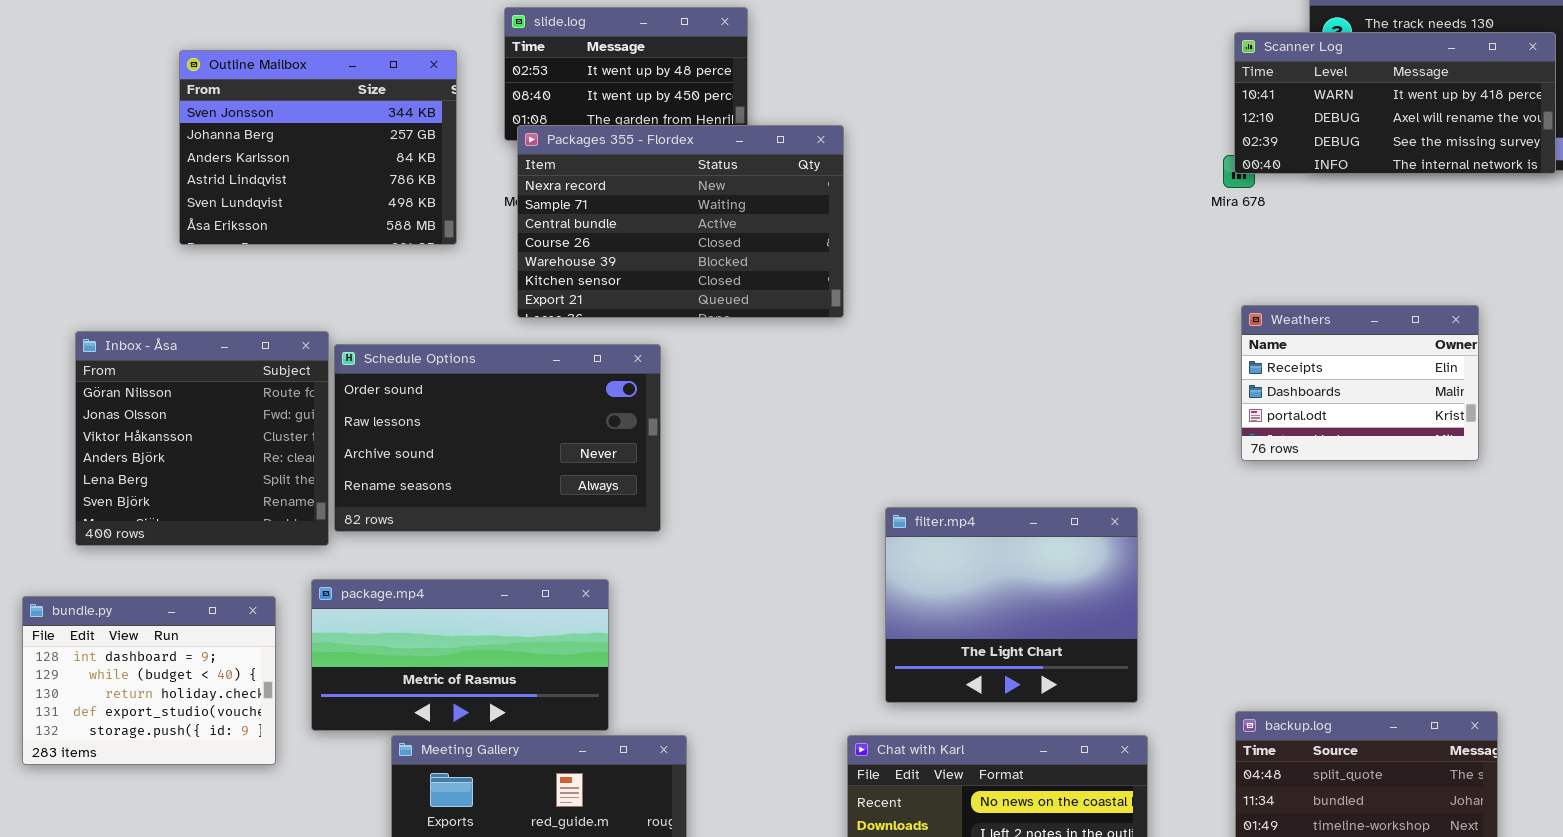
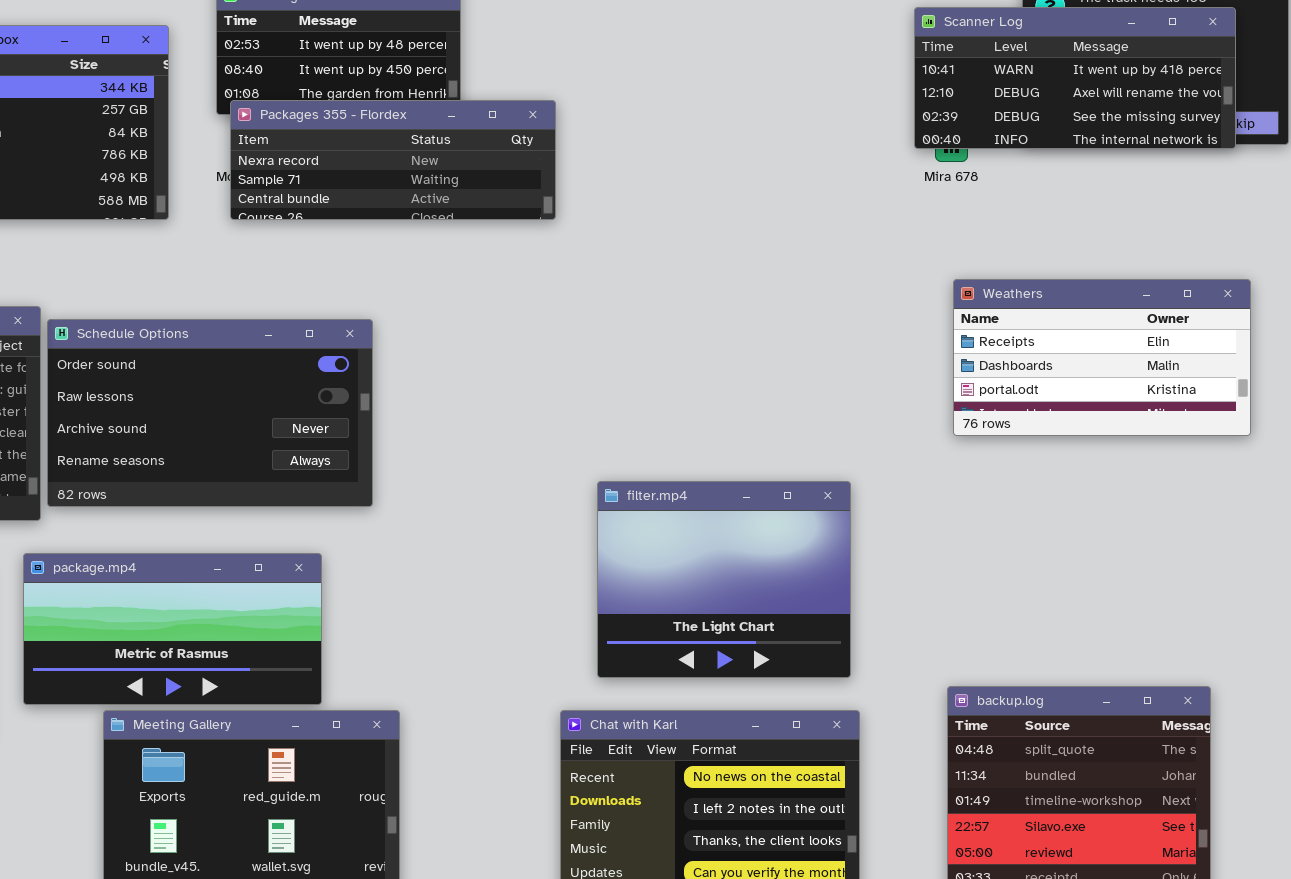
Scanner Log: [1234,32,1556,174] -> [914,7,1236,149], moved
Packages 355 - Flordex: [517,125,844,318] -> [230,100,556,220], resized
Weathers: [1241,305,1479,461] -> [953,279,1251,436], resized

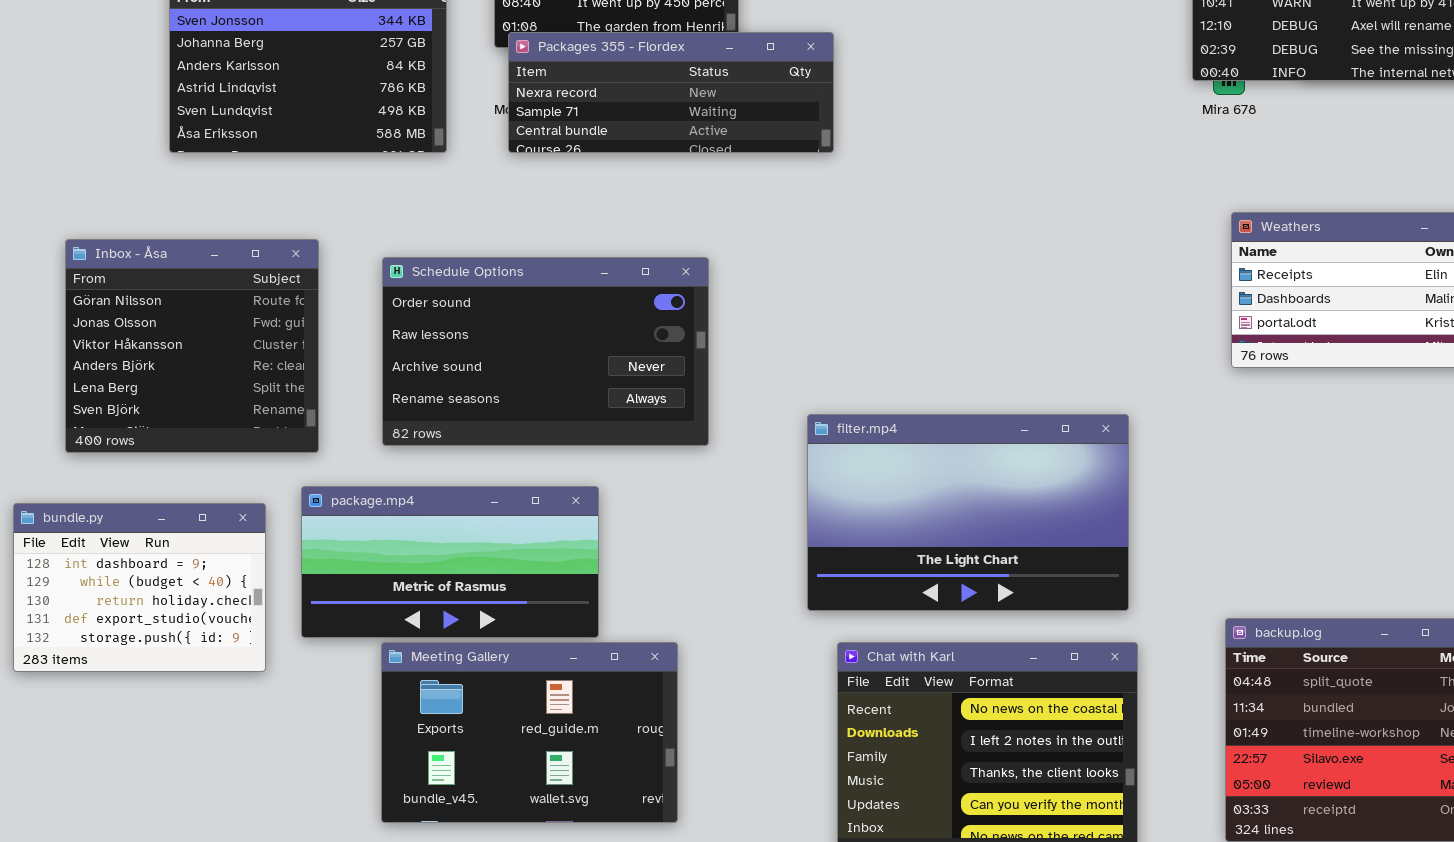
Schedule Options: [47,319,373,507] -> [382,257,709,446], moved
filter.mp4: [597,481,851,678] -> [807,414,1129,611], resized

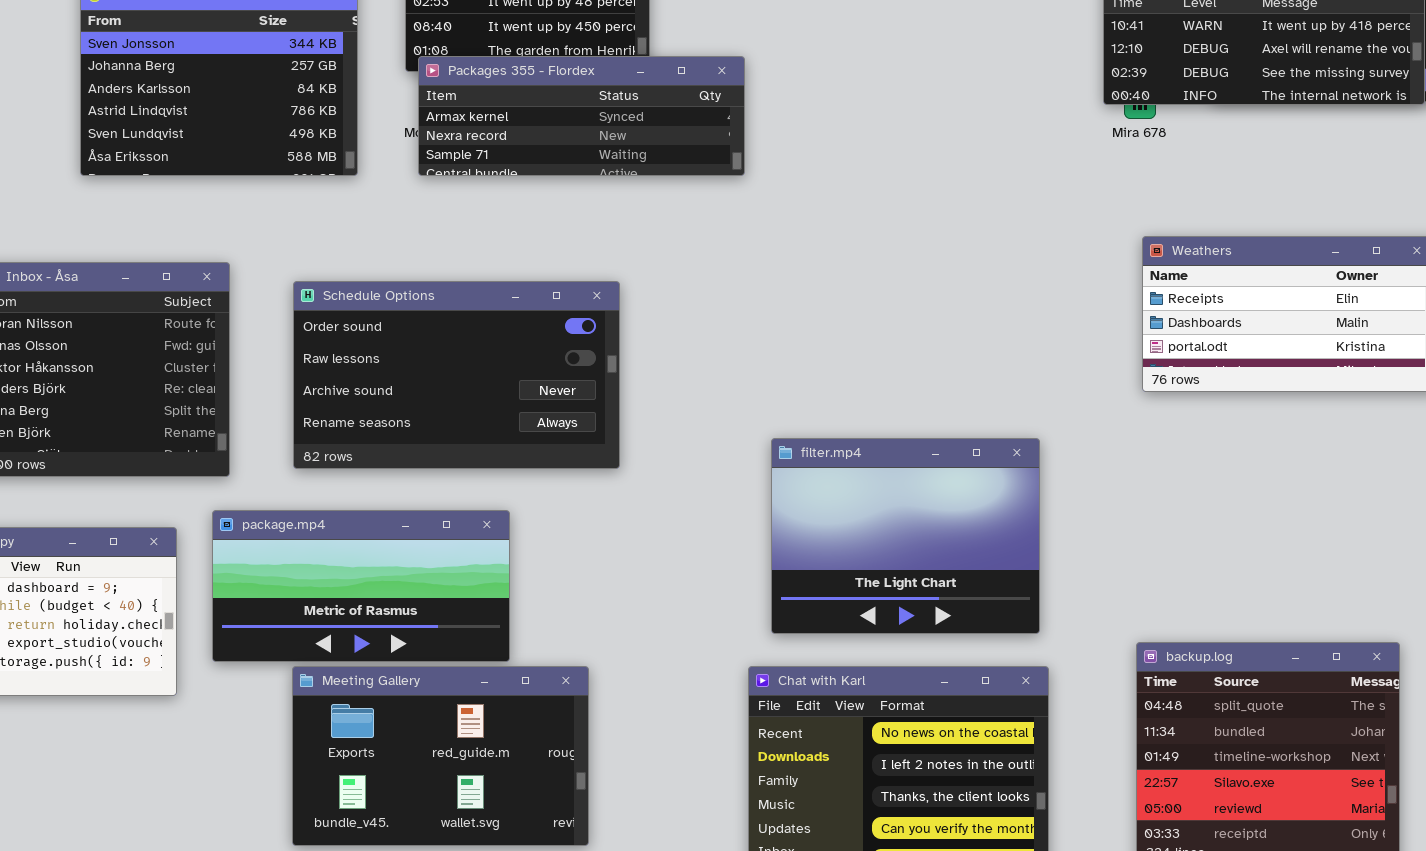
Packages 355 - Flordex: [508,32,834,153] -> [418,56,745,176], scrolled up 1 row
filter.mp4: [807,414,1129,611] -> [771,438,1040,634], resized

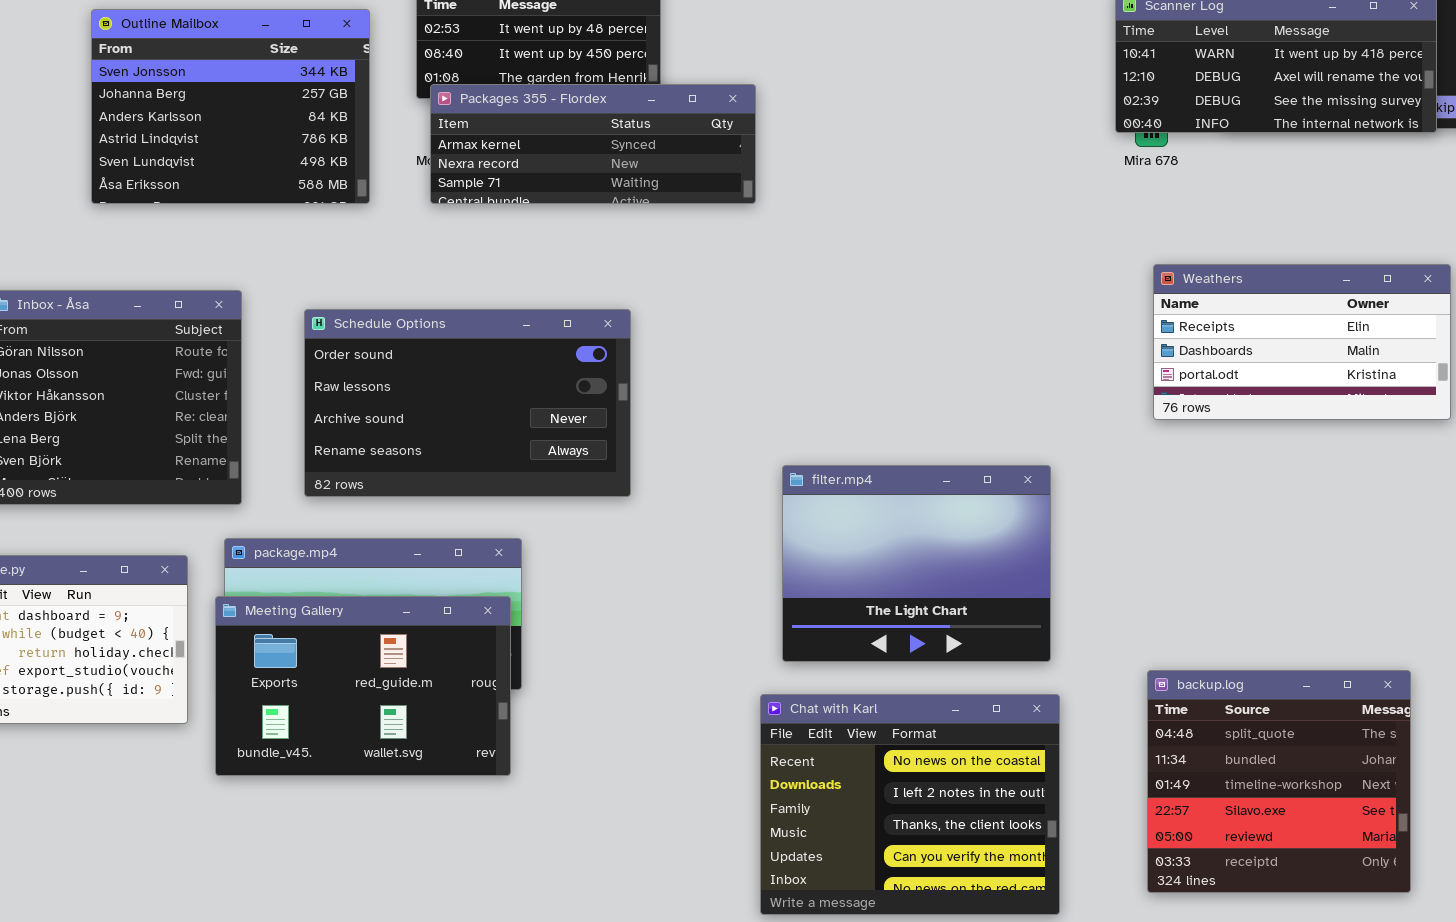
Meeting Gallery: [292,666,589,846] -> [215,596,511,776], moved

